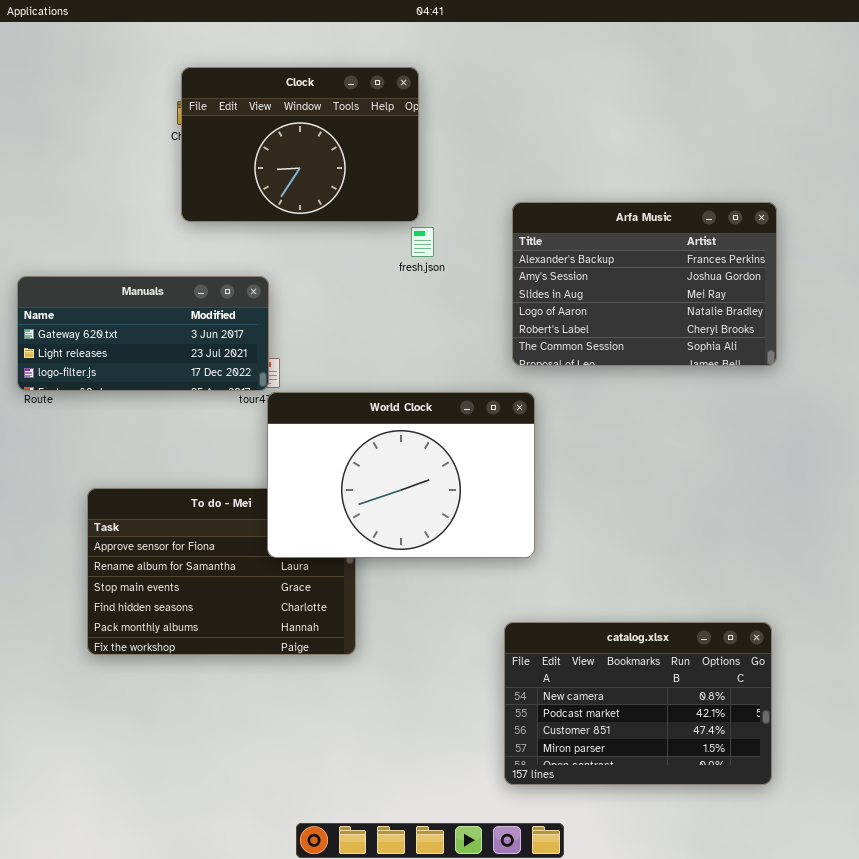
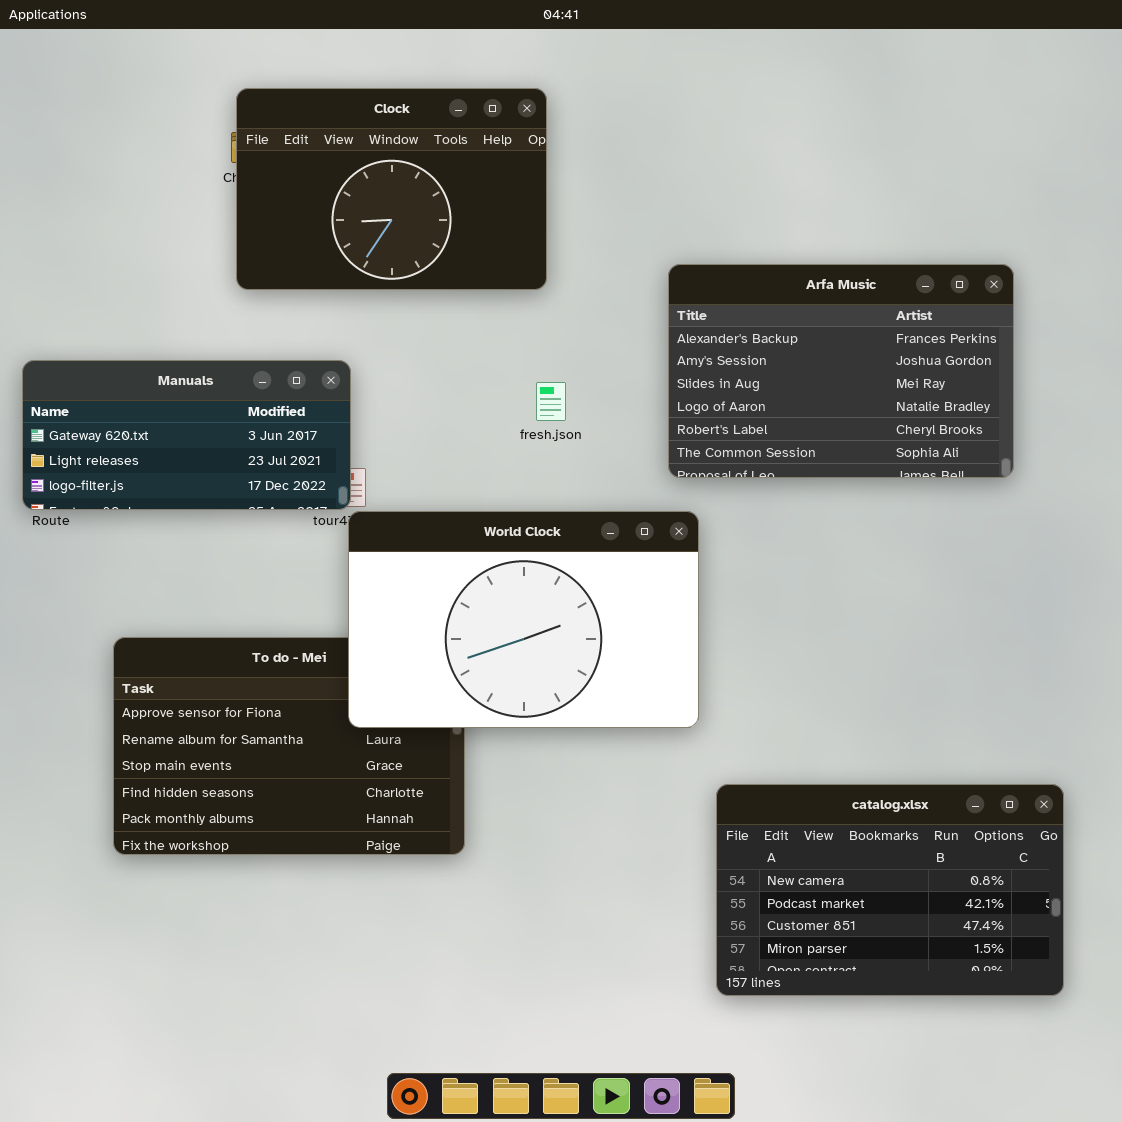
fresh.json: [411,227,434,257] -> [536,382,566,421], moved
catalog.xlsx: [504,622,772,785] -> [716,784,1064,996], moved

